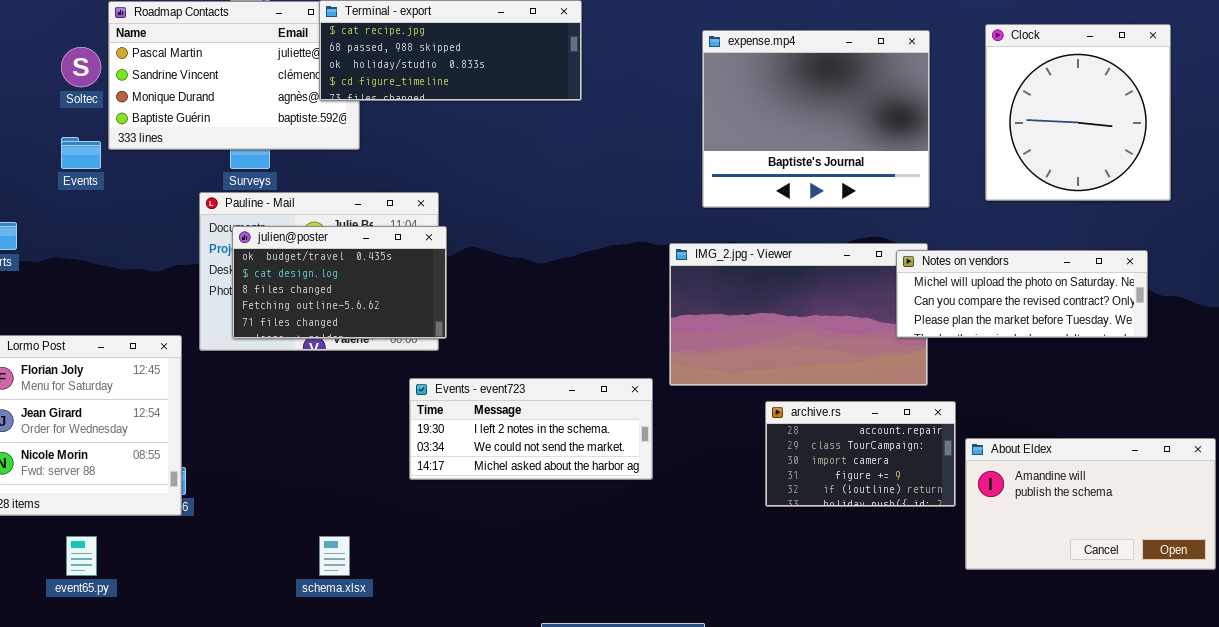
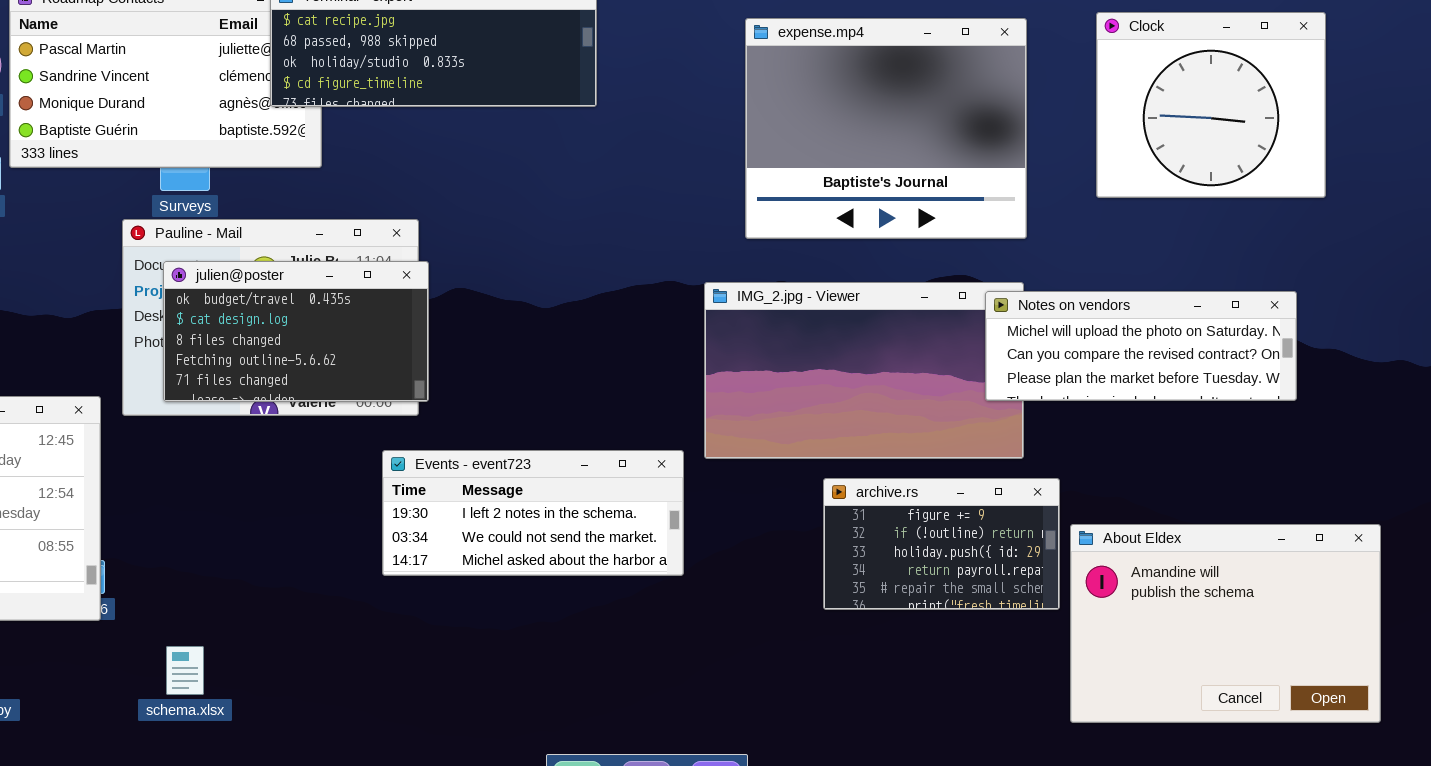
Clock: [985,24,1171,201] -> [1096,12,1326,198], resized
archive.rs: [765,401,956,507] -> [823,478,1060,610], scrolled down 3 rows
About Eldex: [965,438,1216,570] -> [1070,524,1381,723], resized
schema.xlsx: [319,536,350,576] -> [166,646,204,695], moved

